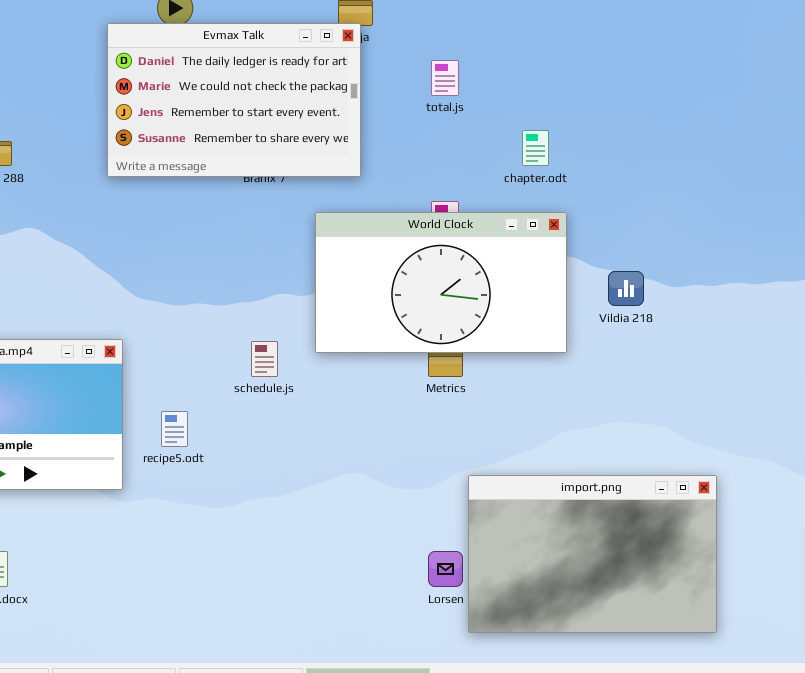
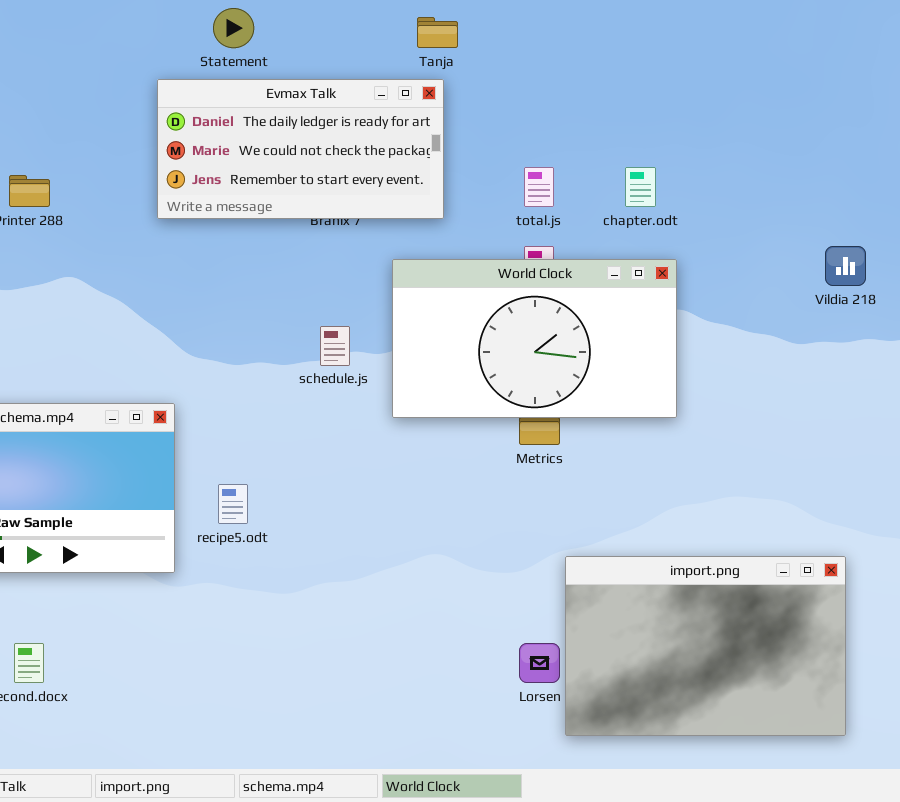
Evmax Talk: [107,23,361,177] -> [157,79,444,219], resized
total.js: [431,60,459,96] -> [524,167,554,207], moved
Vildia 218: [608,271,644,306] -> [825,246,866,286], moved
schedule.js: [251,341,278,377] -> [320,326,350,366], moved

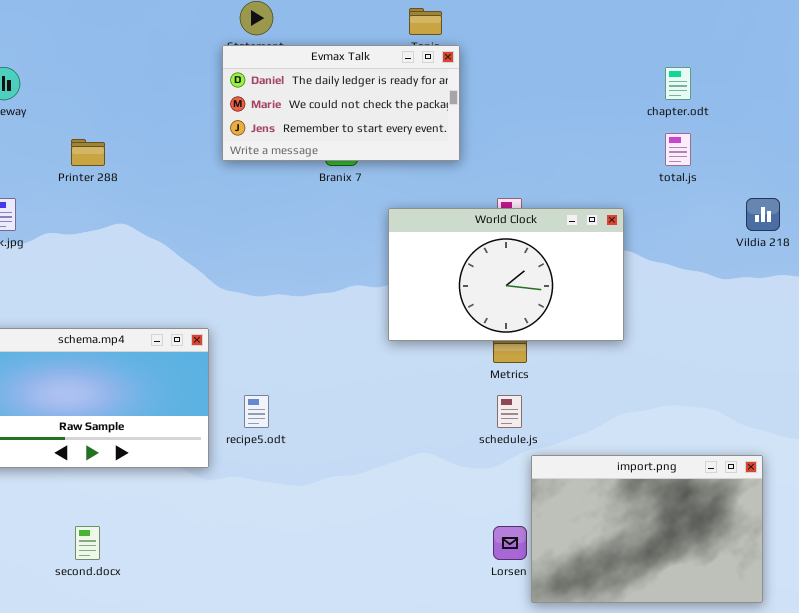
Evmax Talk: [157,79,444,219] -> [222,45,460,161], moved
total.js: [524,167,554,207] -> [665,133,691,166], moved
chapter.odt: [625,167,656,207] -> [665,67,691,100], moved
schedule.js: [320,326,350,366] -> [497,395,522,428], moved

